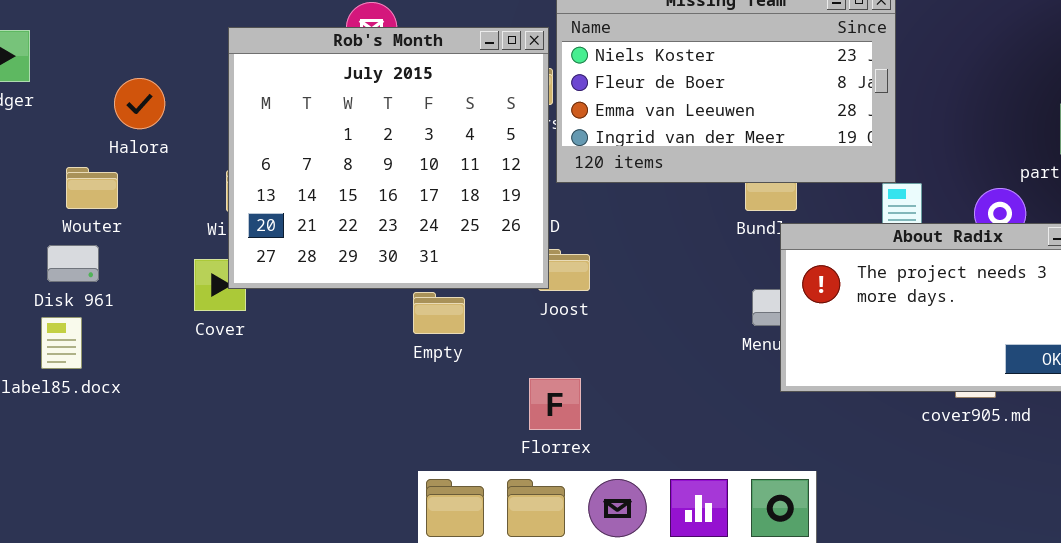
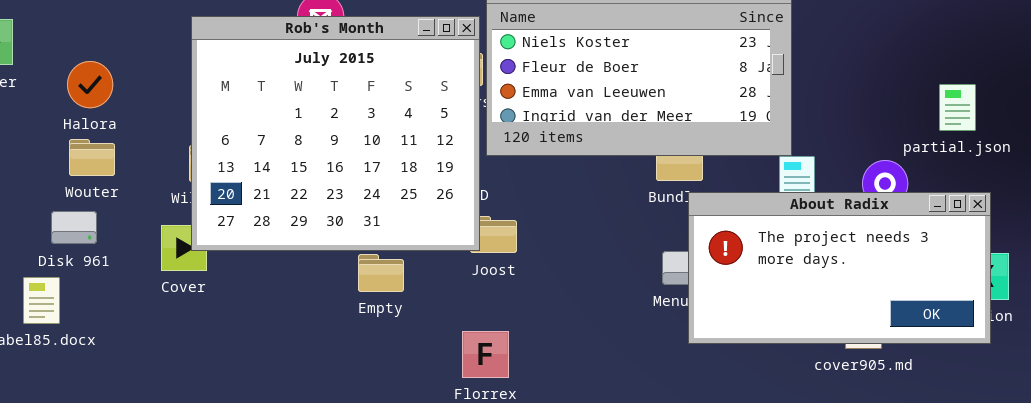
Halora: [114,78,165,129] -> [67,61,113,108], moved
Wouter: [66,167,118,209] -> [69,139,115,176], moved
Disk 961: [47,245,99,282] -> [51,211,97,244], moved

